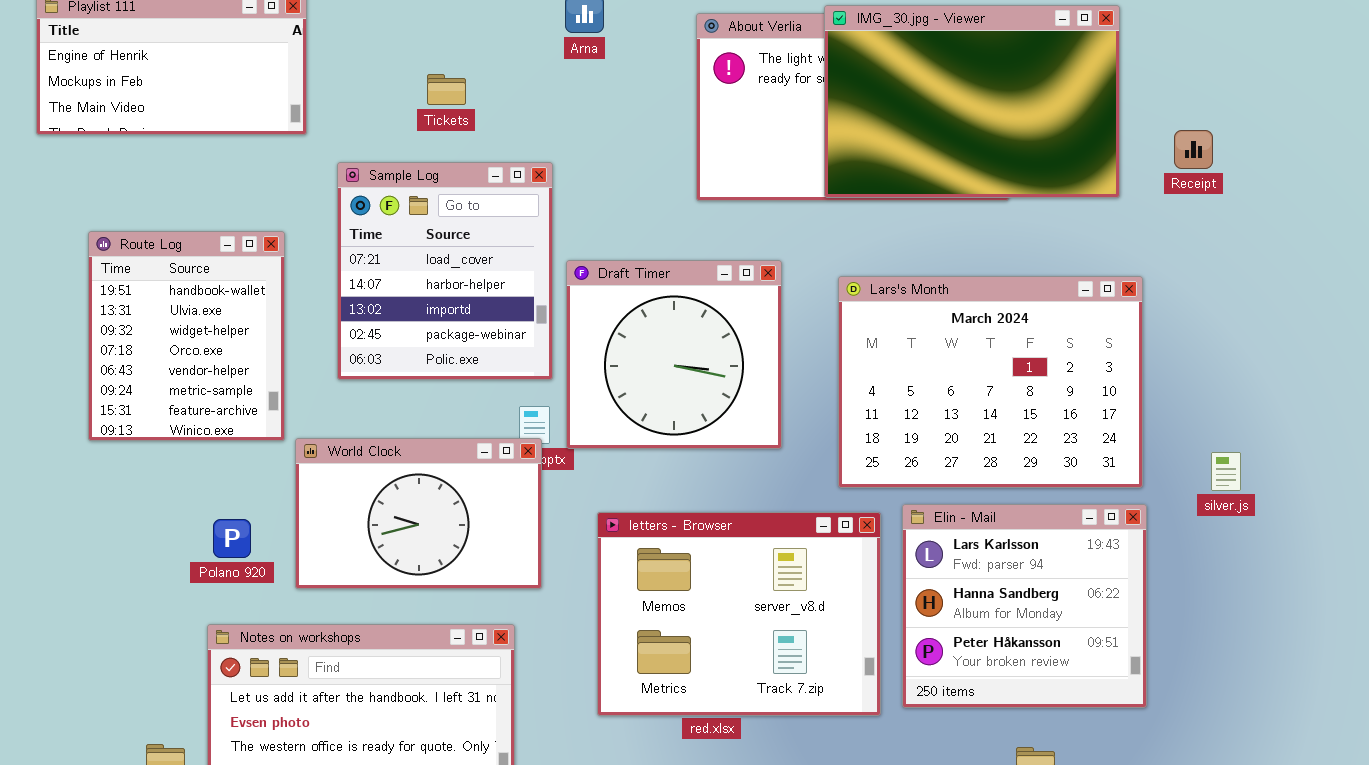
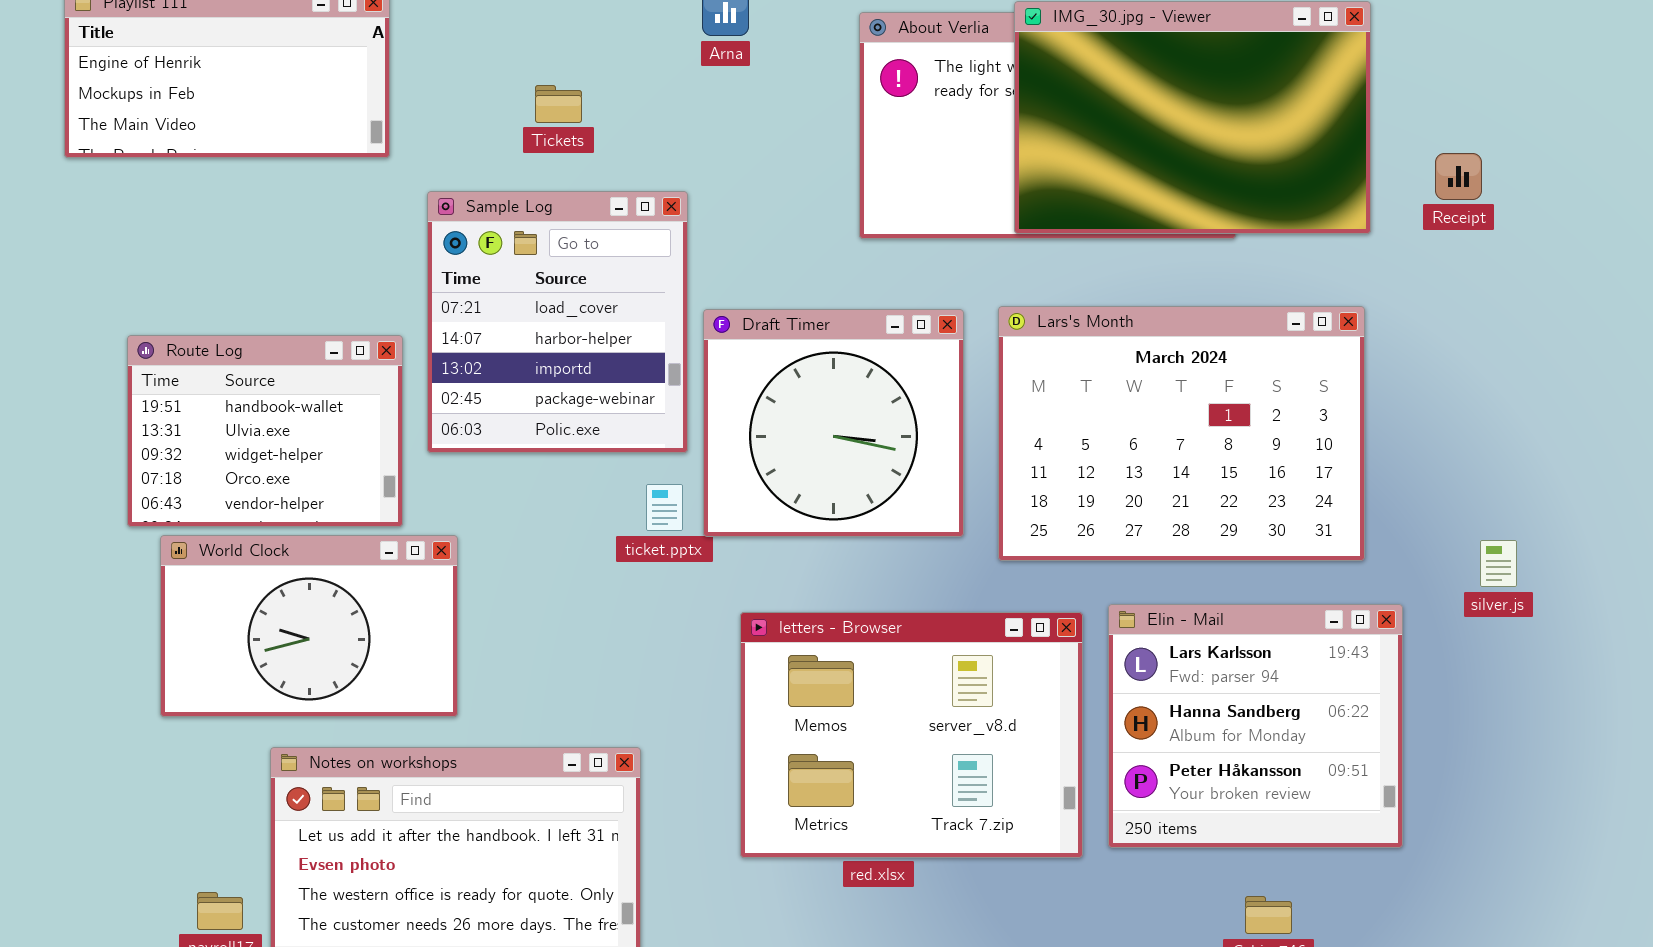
Route Log: [88,231,285,441] -> [127,335,403,527], resized
Lars's Month: [838,276,1143,488] -> [998,306,1365,561], moved
World Clock: [295,438,542,589] -> [160,535,458,717], moved

